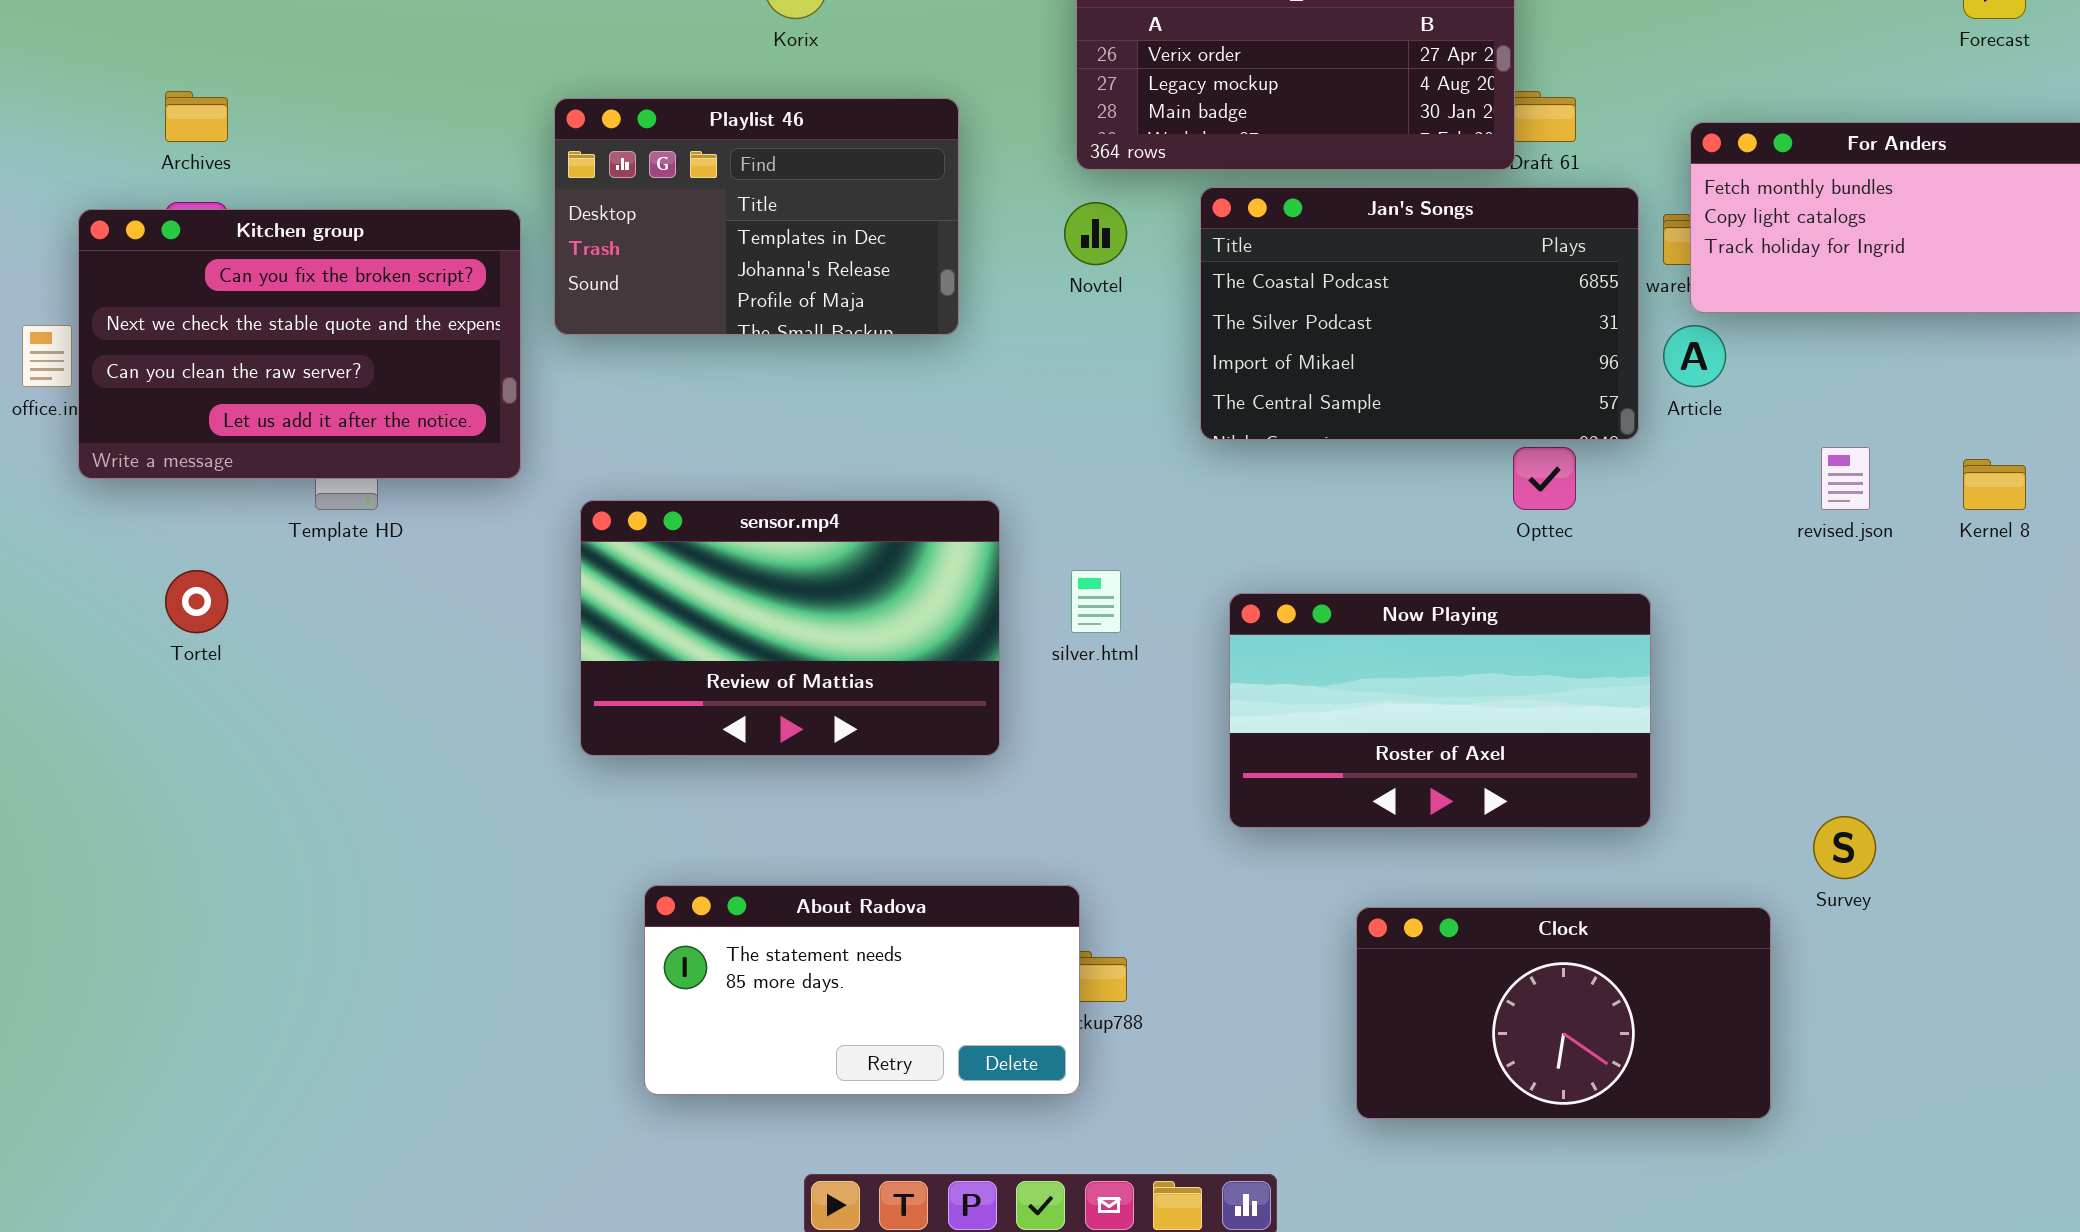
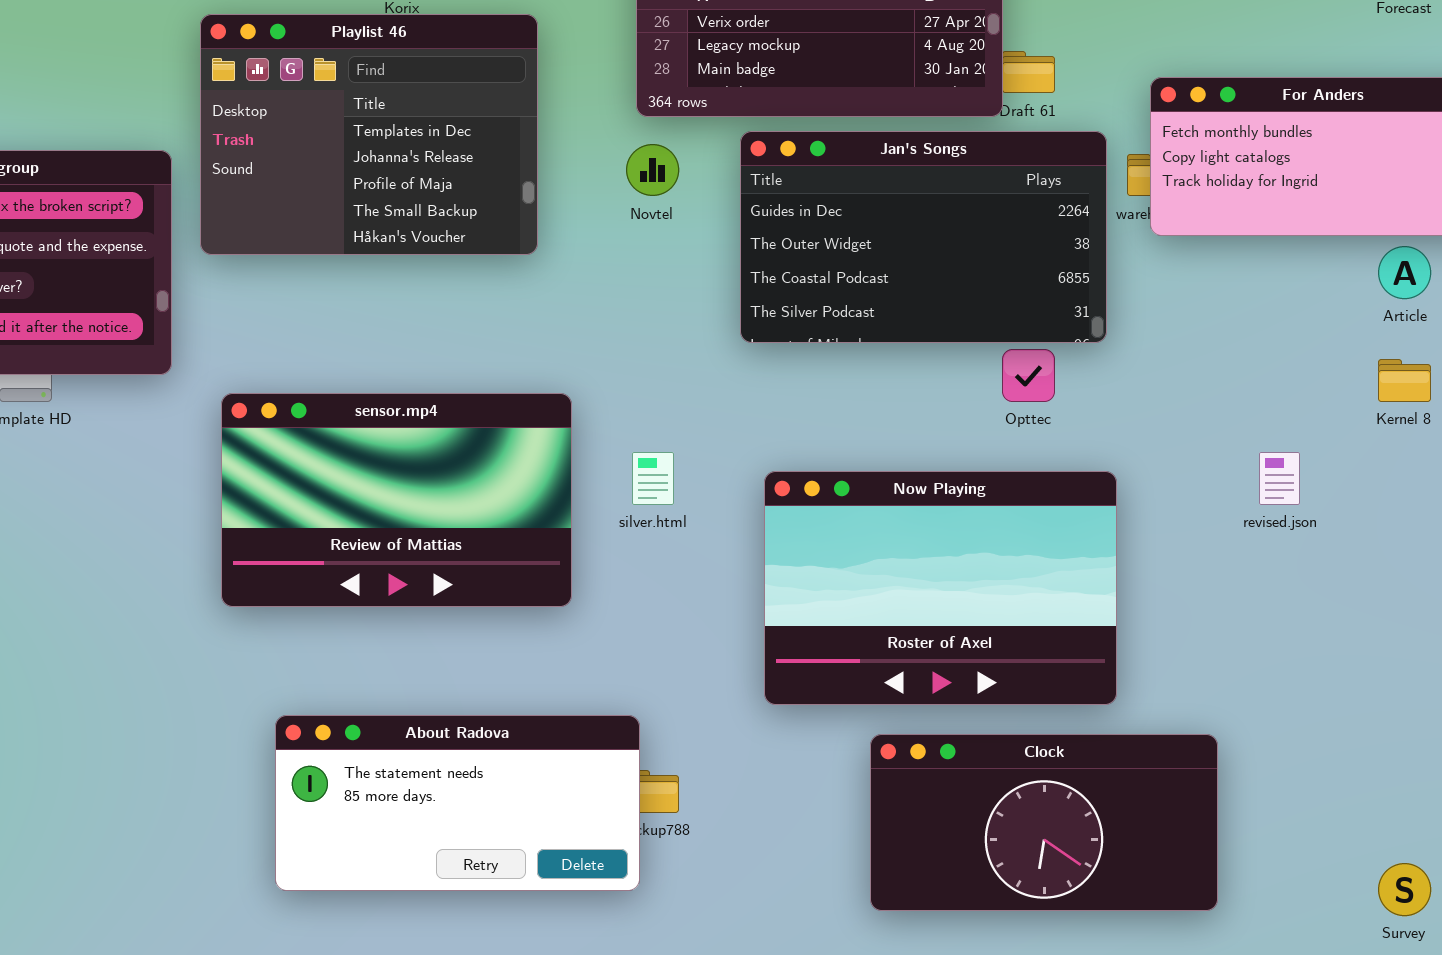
Playlist 46: [554,98,959,335] -> [200,14,538,255], resized
Jan's Songs: [1200,187,1639,440] -> [740,131,1107,343], scrolled up 2 rows
Article: [1663,325,1726,387] -> [1378,246,1431,299], moved
revised.json: [1821,447,1870,510] -> [1259,452,1300,505], moved
Now Playing: [1229,593,1651,828] -> [764,471,1117,705], resized
Survey: [1813,816,1876,879] -> [1378,863,1431,916], moved

